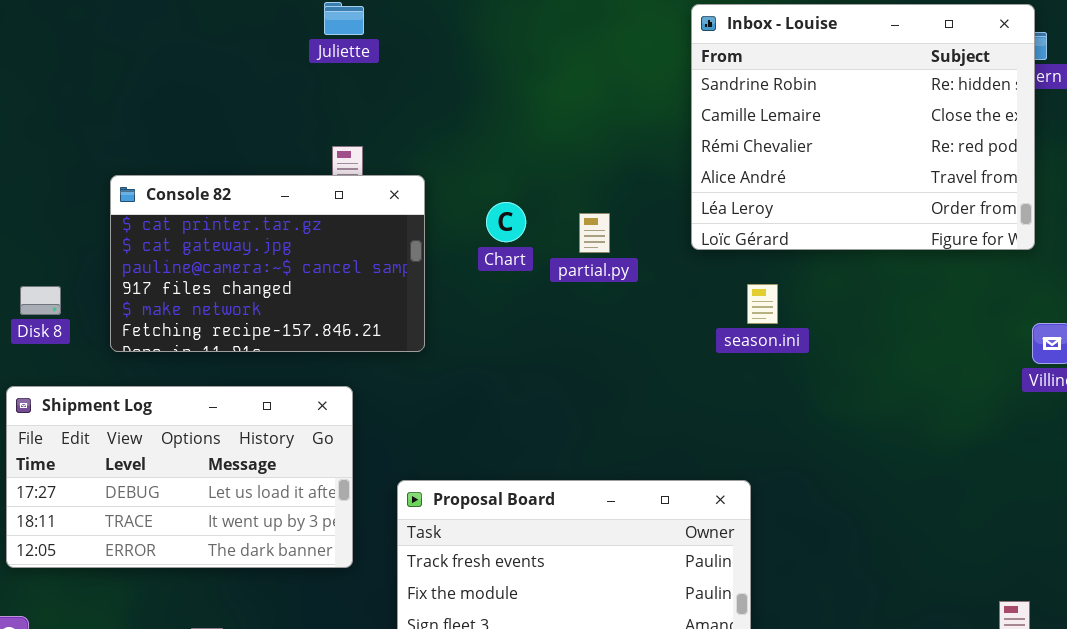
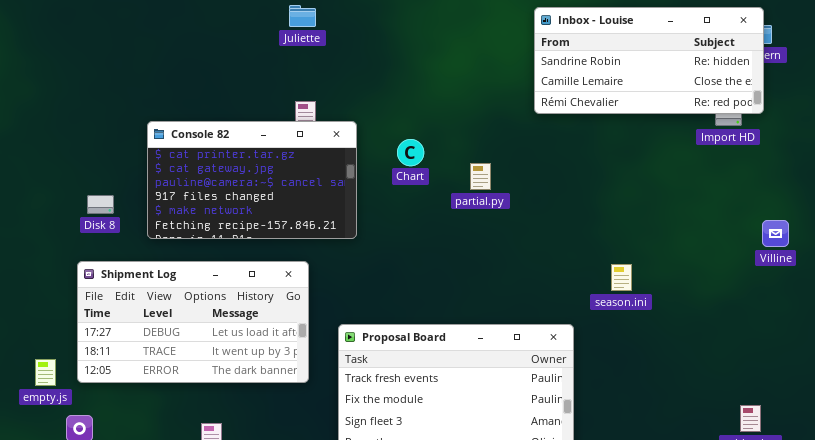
Inbox - Louise: [691,4,1035,250] -> [534,7,764,114], resized
partial.py: [579,213,610,253] -> [470,163,491,190], moved
season.ini: [747,284,778,324] -> [611,264,632,291], moved

